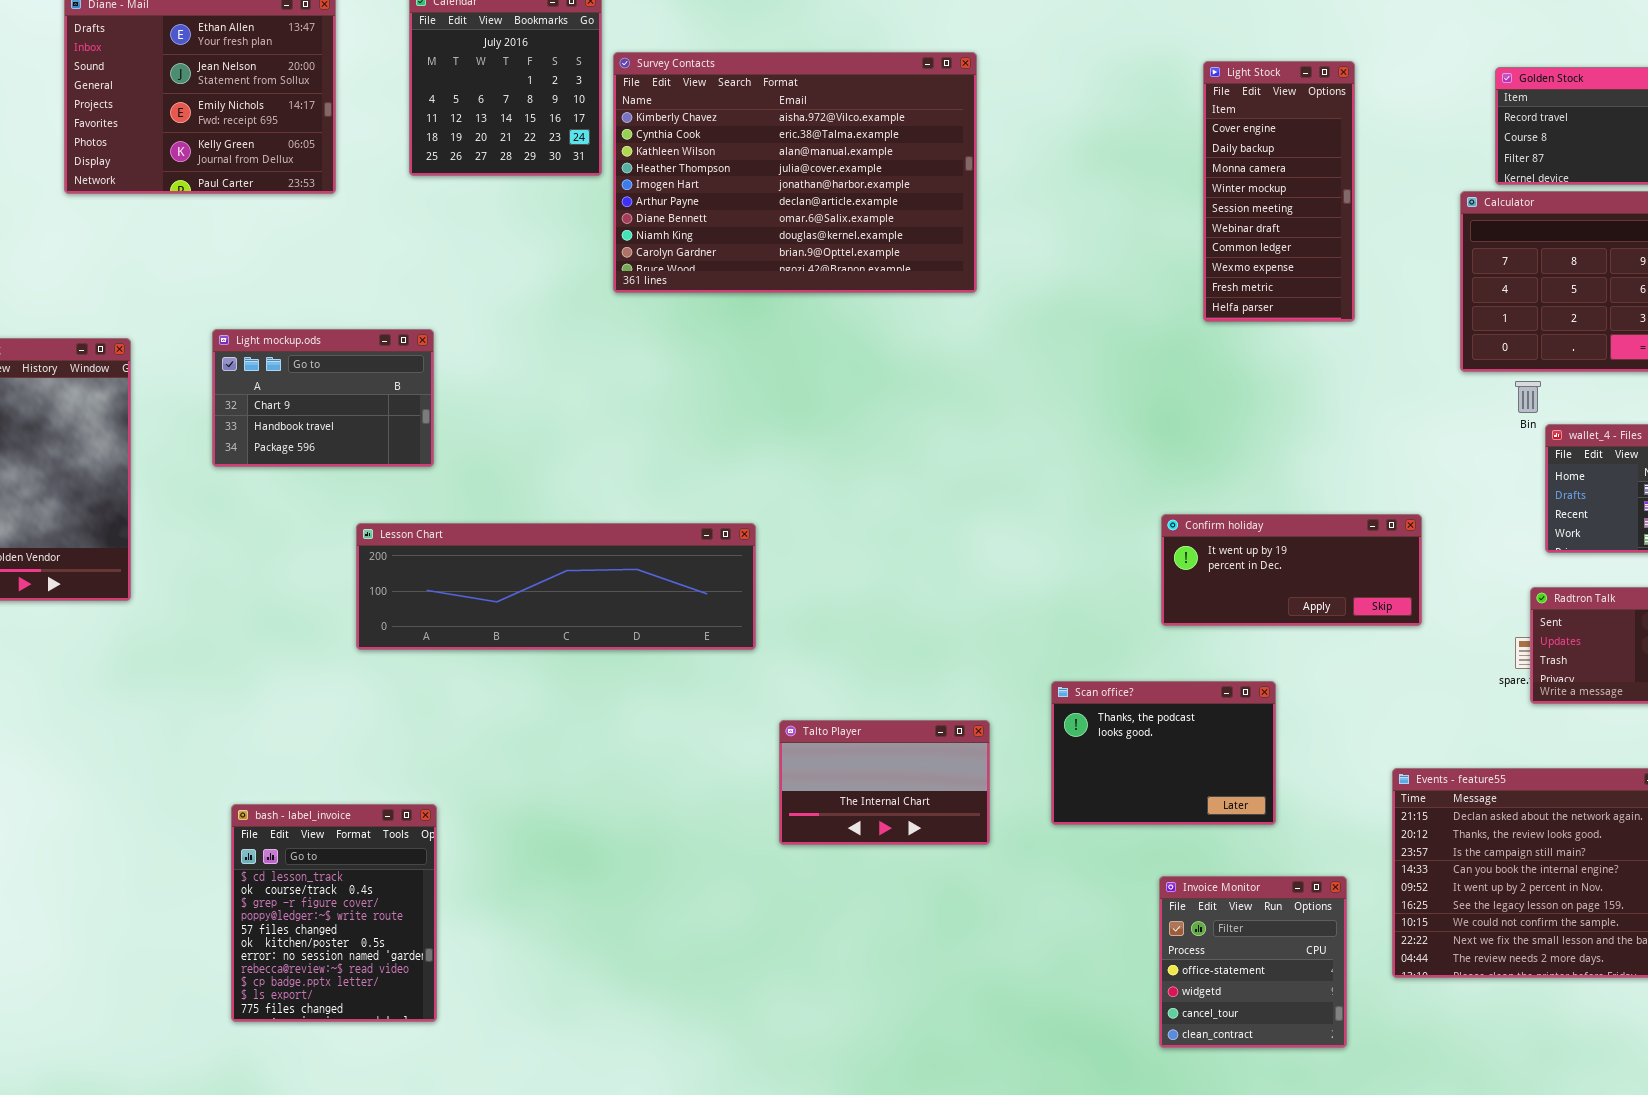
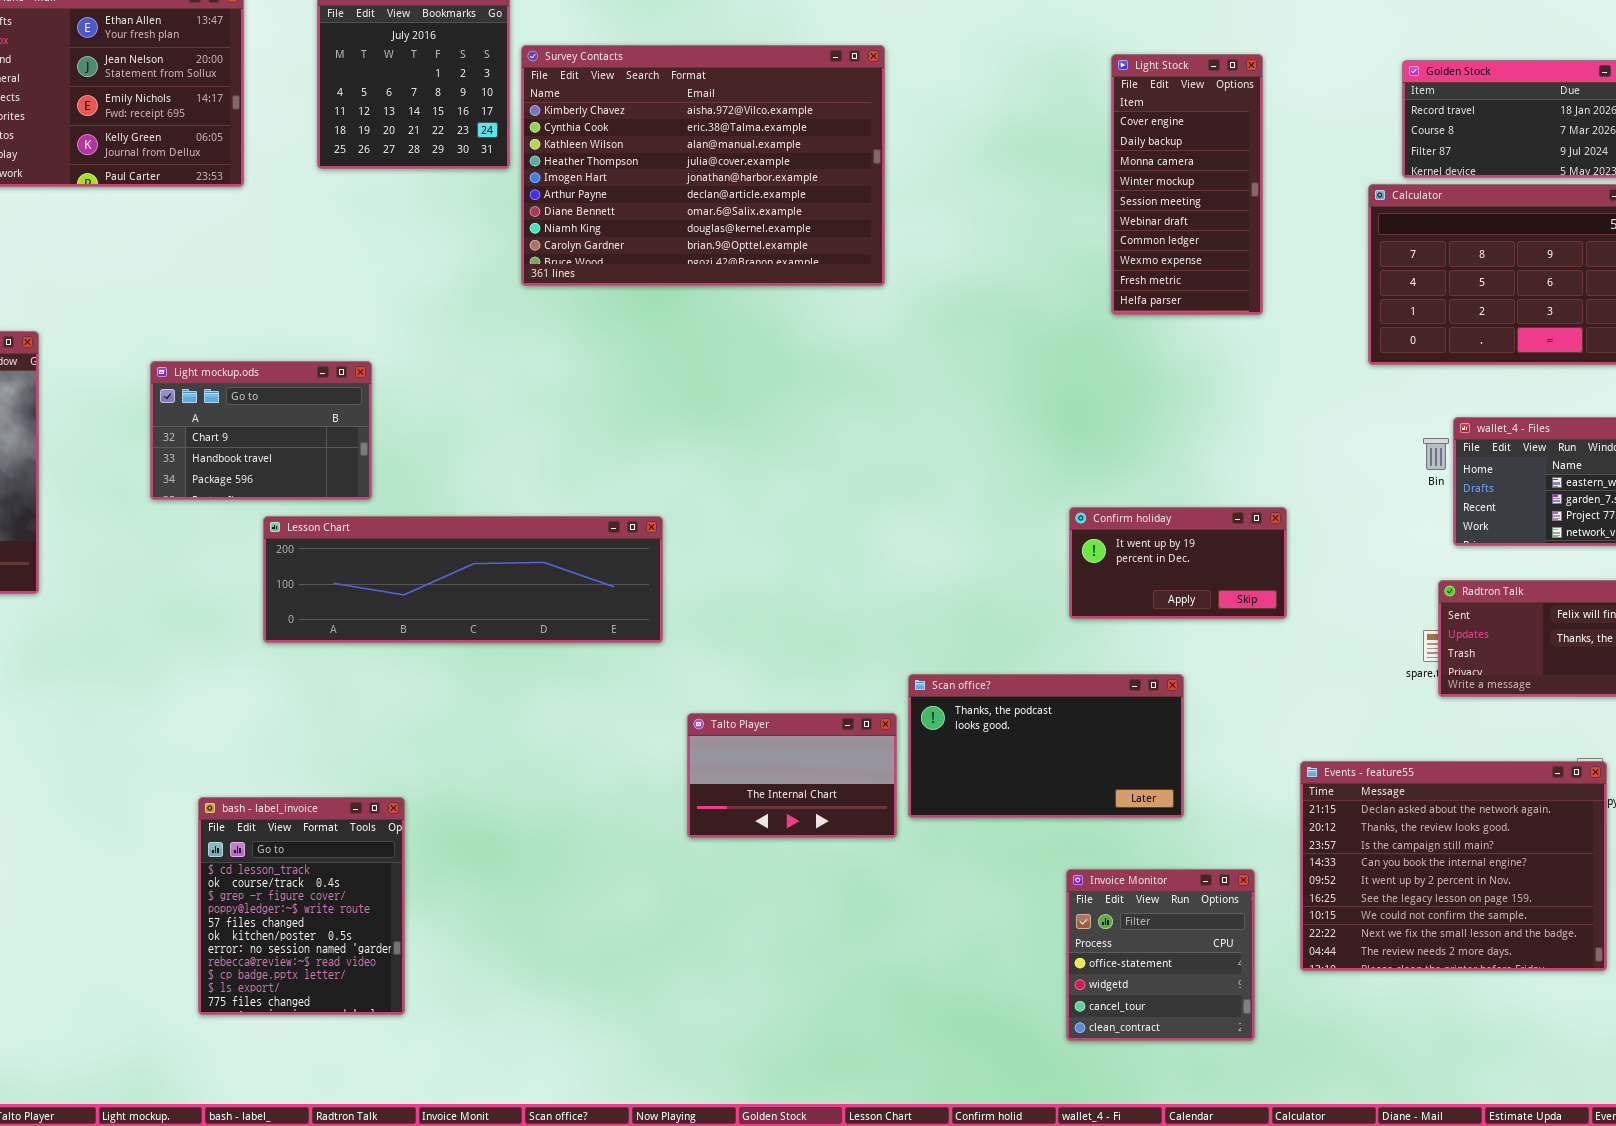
Light mockup.ods: [212,329,434,467] -> [150,361,372,500], moved
Bin: [1515,381,1541,413] -> [1423,438,1449,470], moved
Confirm holiday: [1161,514,1422,626] -> [1069,507,1287,619], resized
Scan office?: [1051,681,1276,825] -> [908,674,1184,818], resized
bash - label_invoice: [231,804,437,1022] -> [198,797,405,1015], moved

